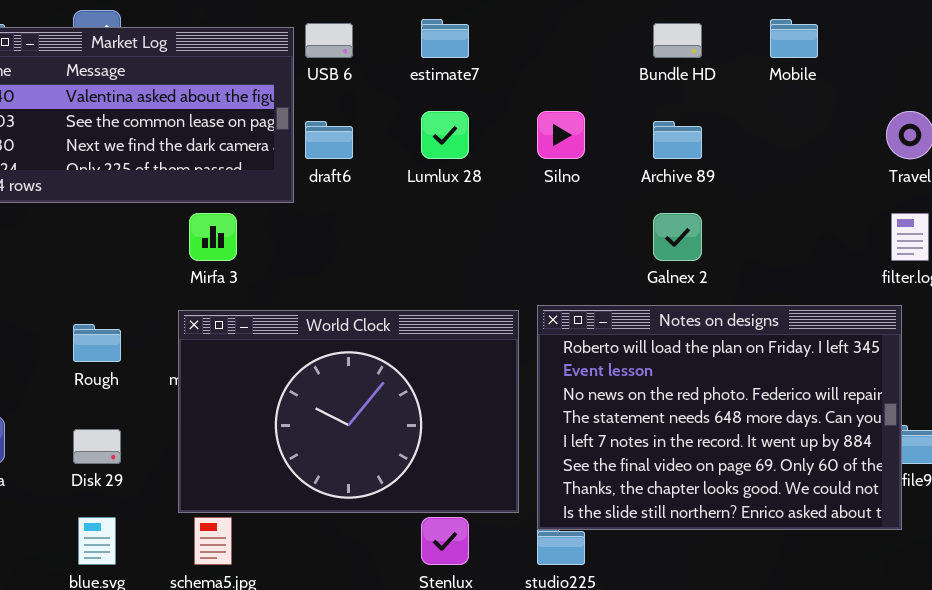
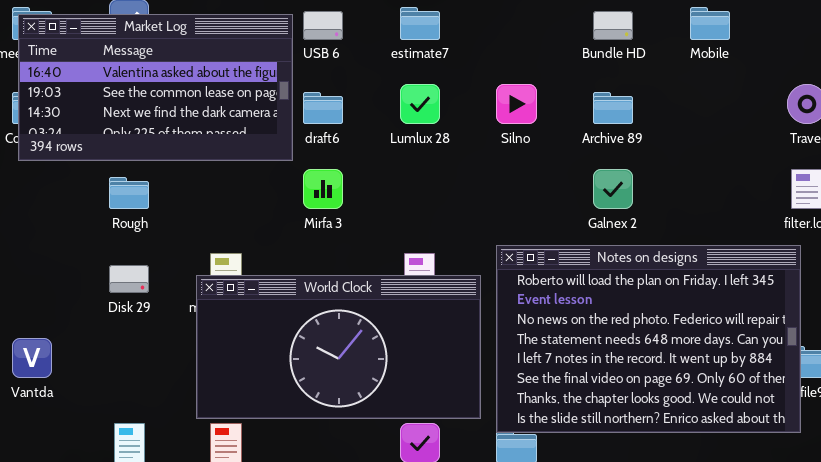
Mirfa 3: [189,213,237,261] -> [303,169,343,209], moved
World Clock: [178,310,519,513] -> [196,275,481,419], resized
Rough: [73,324,121,362] -> [109,177,149,209], moved
Disk 29: [73,429,121,464] -> [109,265,149,293], moved

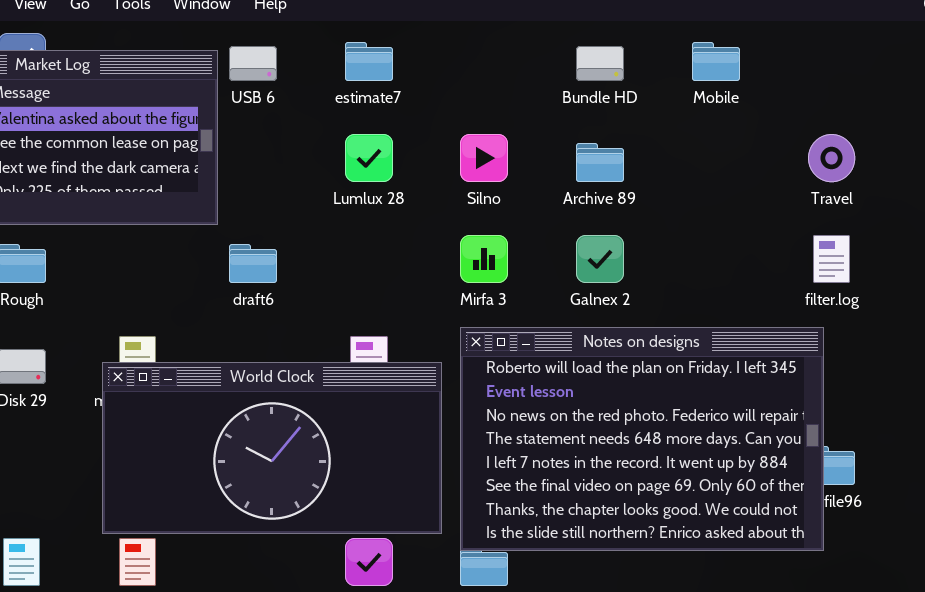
draft6: [303,92,343,124] -> [229,244,277,283], moved
Mirfa 3: [303,169,343,209] -> [460,235,508,283], moved

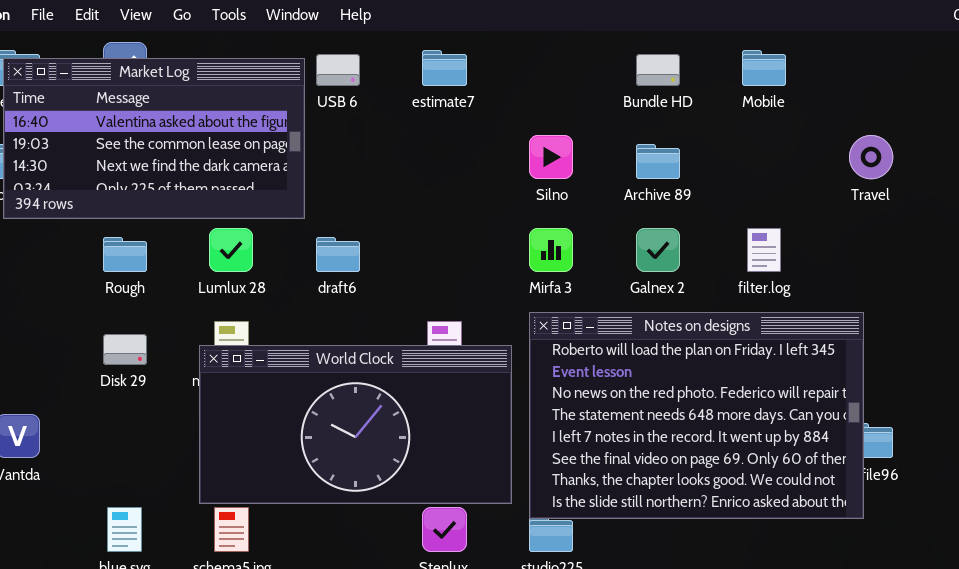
Lumlux 28: [345,134,393,182] -> [209,228,253,272], moved
filter.log: [813,235,850,283] -> [747,228,781,272], moved

